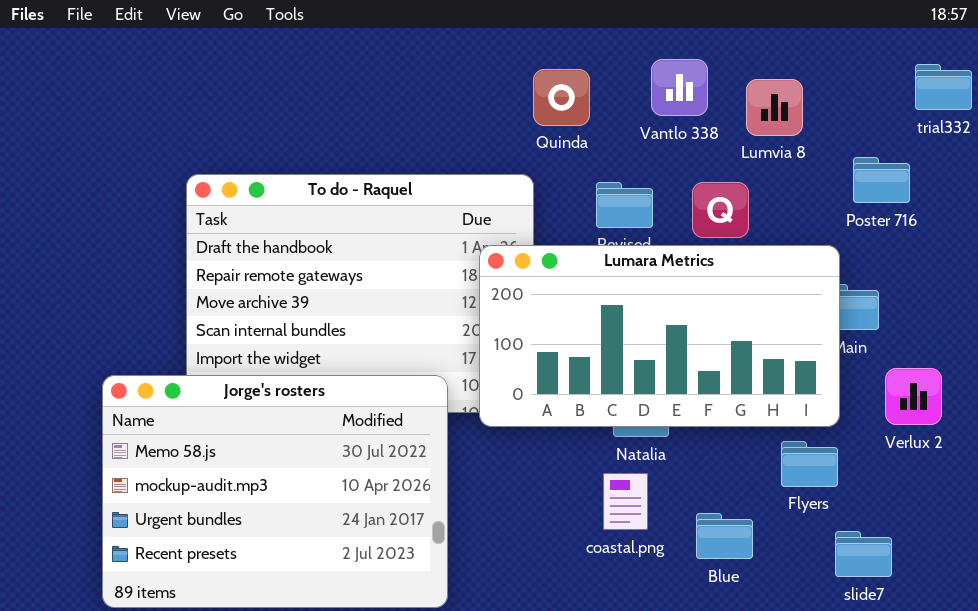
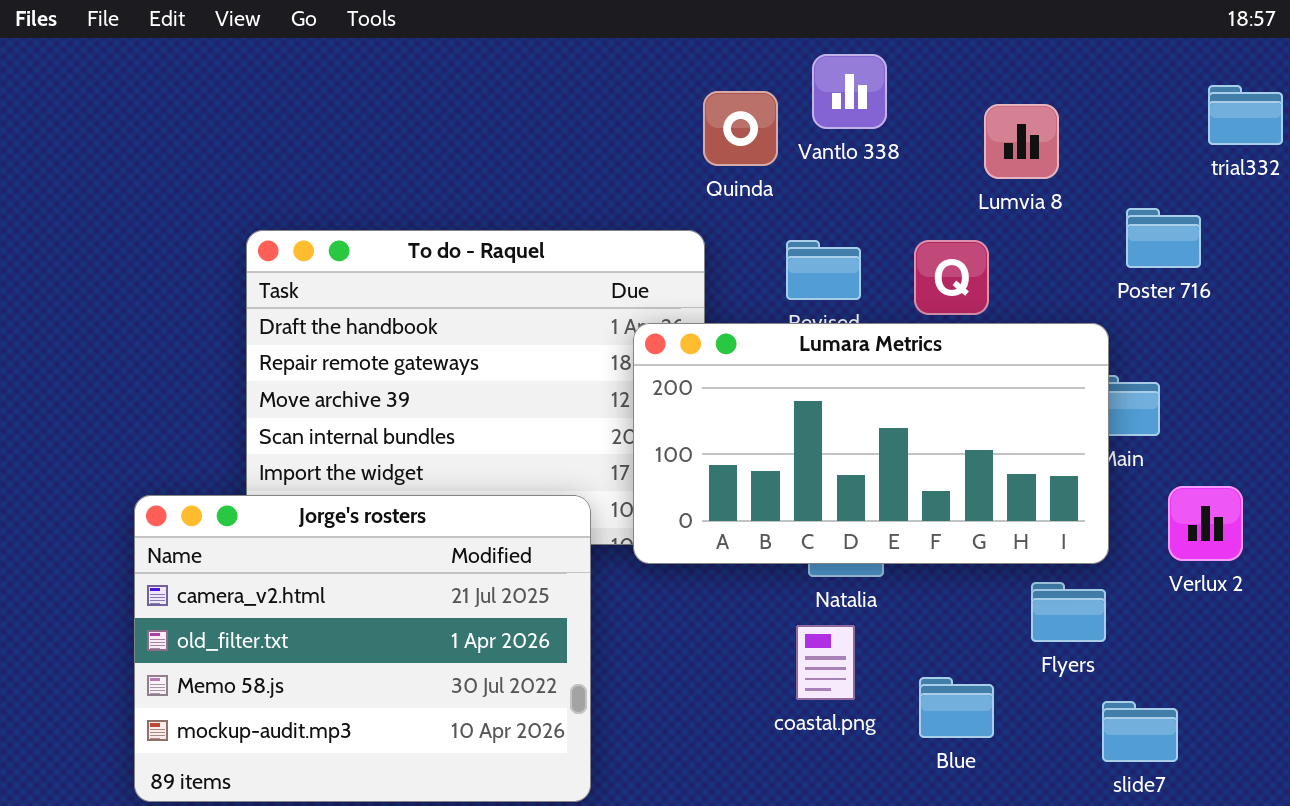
Vantlo 338: [651,59,708,116] -> [812,54,887,129], moved
Jorge's rosters: [102,375,448,608] -> [134,495,591,802], scrolled up 2 rows

